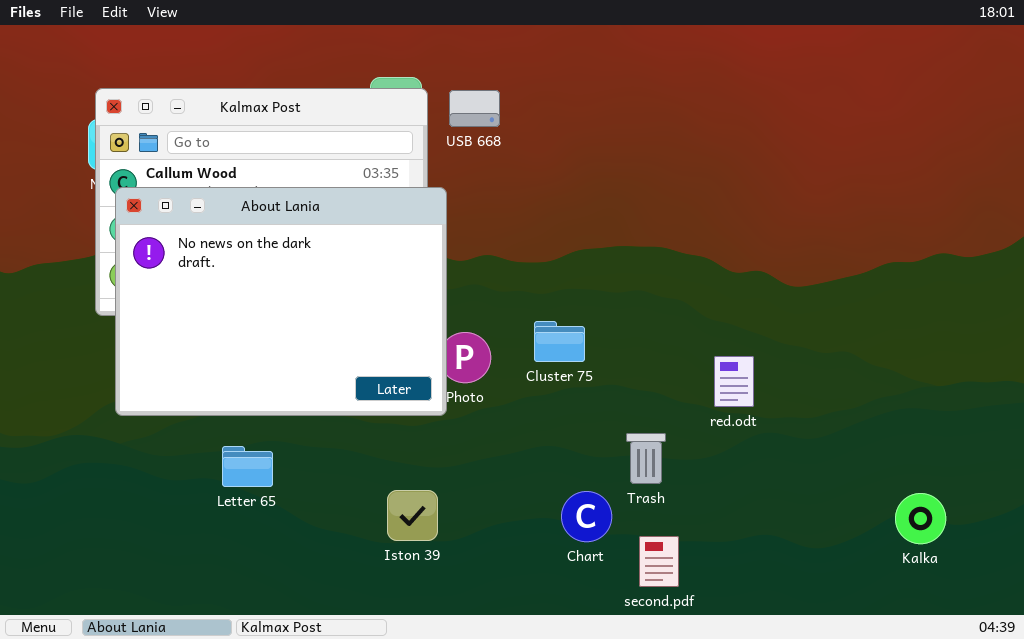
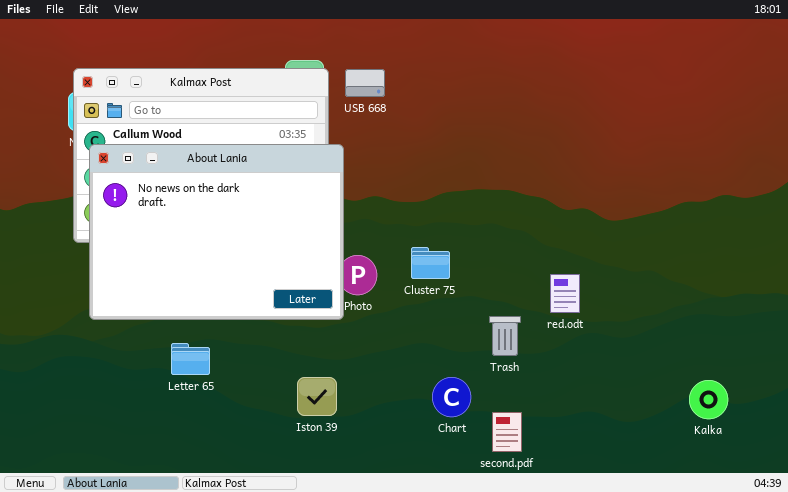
Trash: [626,433,666,484] -> [489,316,521,356], moved

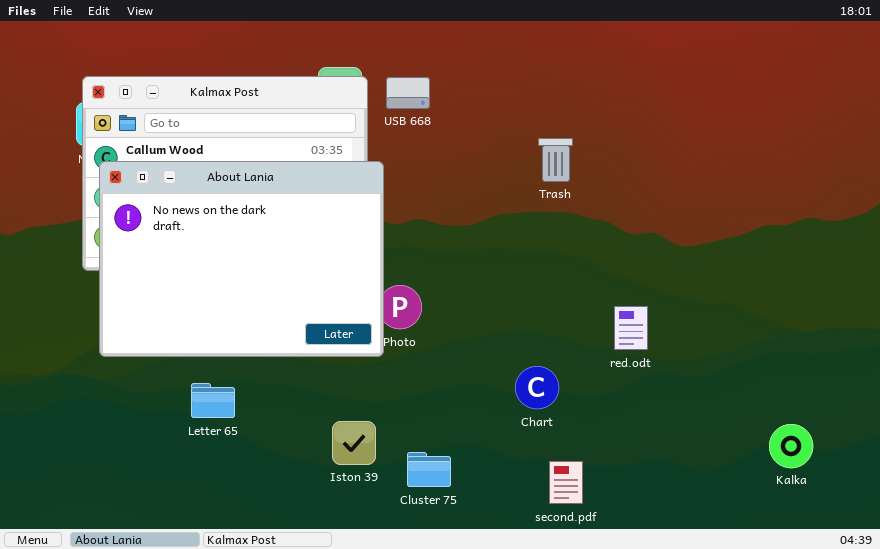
Cluster 75: [411,247,450,279] -> [407,452,451,487], moved
Trash: [489,316,521,356] -> [538,138,573,182], moved
Chart: [432,377,471,417] -> [515,366,559,409], moved

